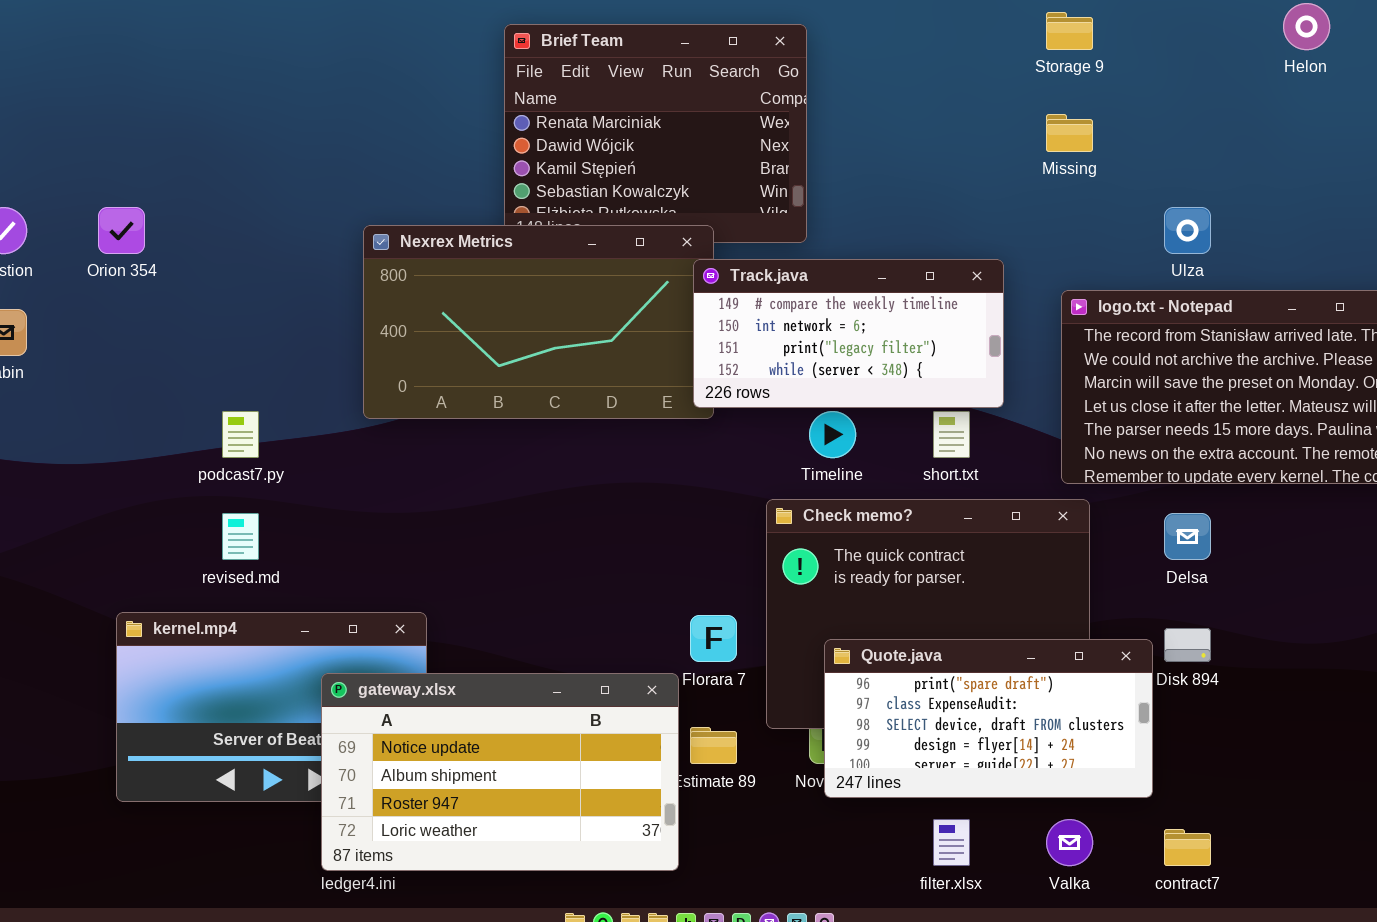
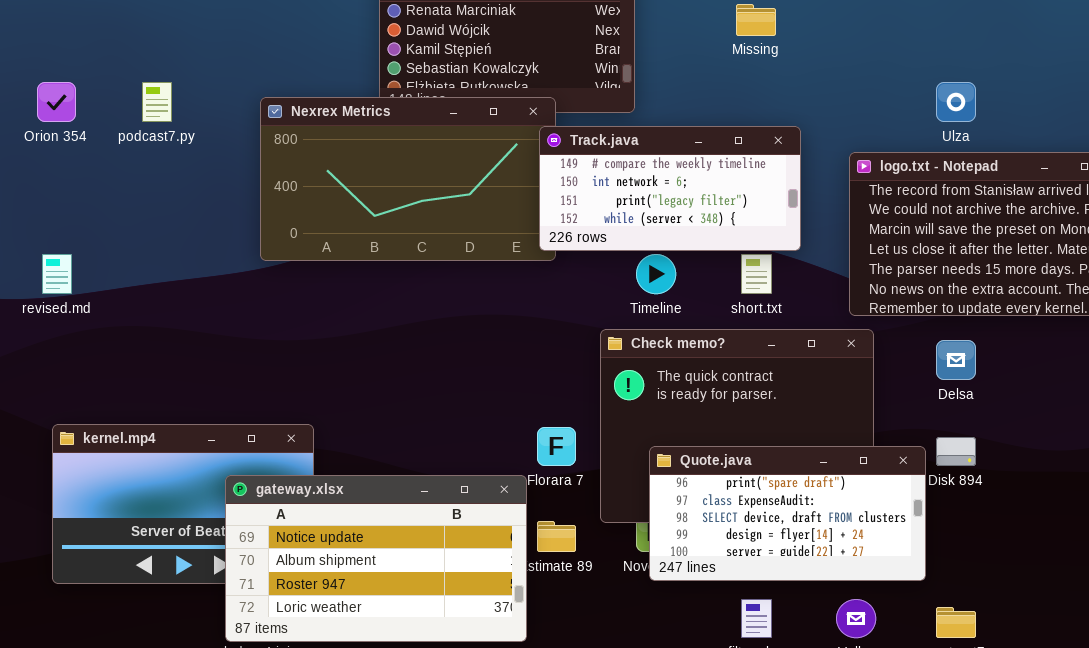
Missing: [1046,114,1093,152] -> [736,4,776,36], moved
podcast7.py: [222,411,259,458] -> [142,82,172,122], moved
revised.md: [222,513,259,560] -> [42,254,72,294], moved

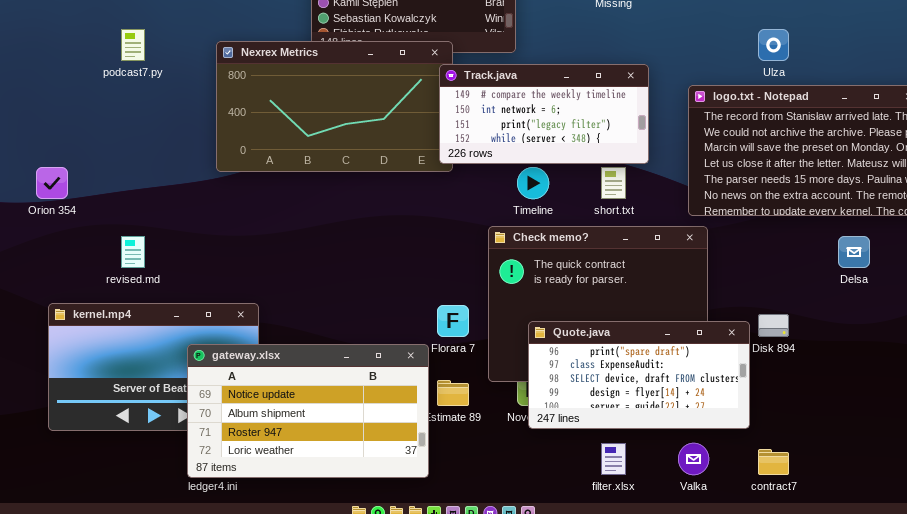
Orion 354: [37,82,76,122] -> [36,167,68,199], moved
revised.md: [42,254,72,294] -> [121,236,145,268], moved
Delsa: [936,340,976,380] -> [838,236,870,268], moved

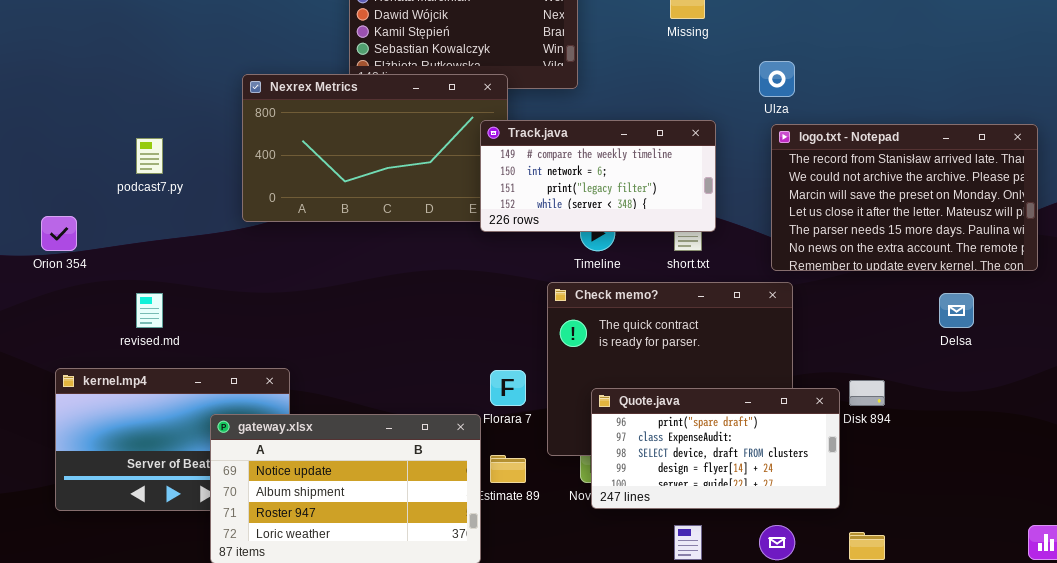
podcast7.py: [121,29,145,61] -> [136,138,163,174], moved
Ulza: [758,29,789,61] -> [759,61,795,97], moved
Track.java: [439,64,649,164] -> [480,120,716,232], moved

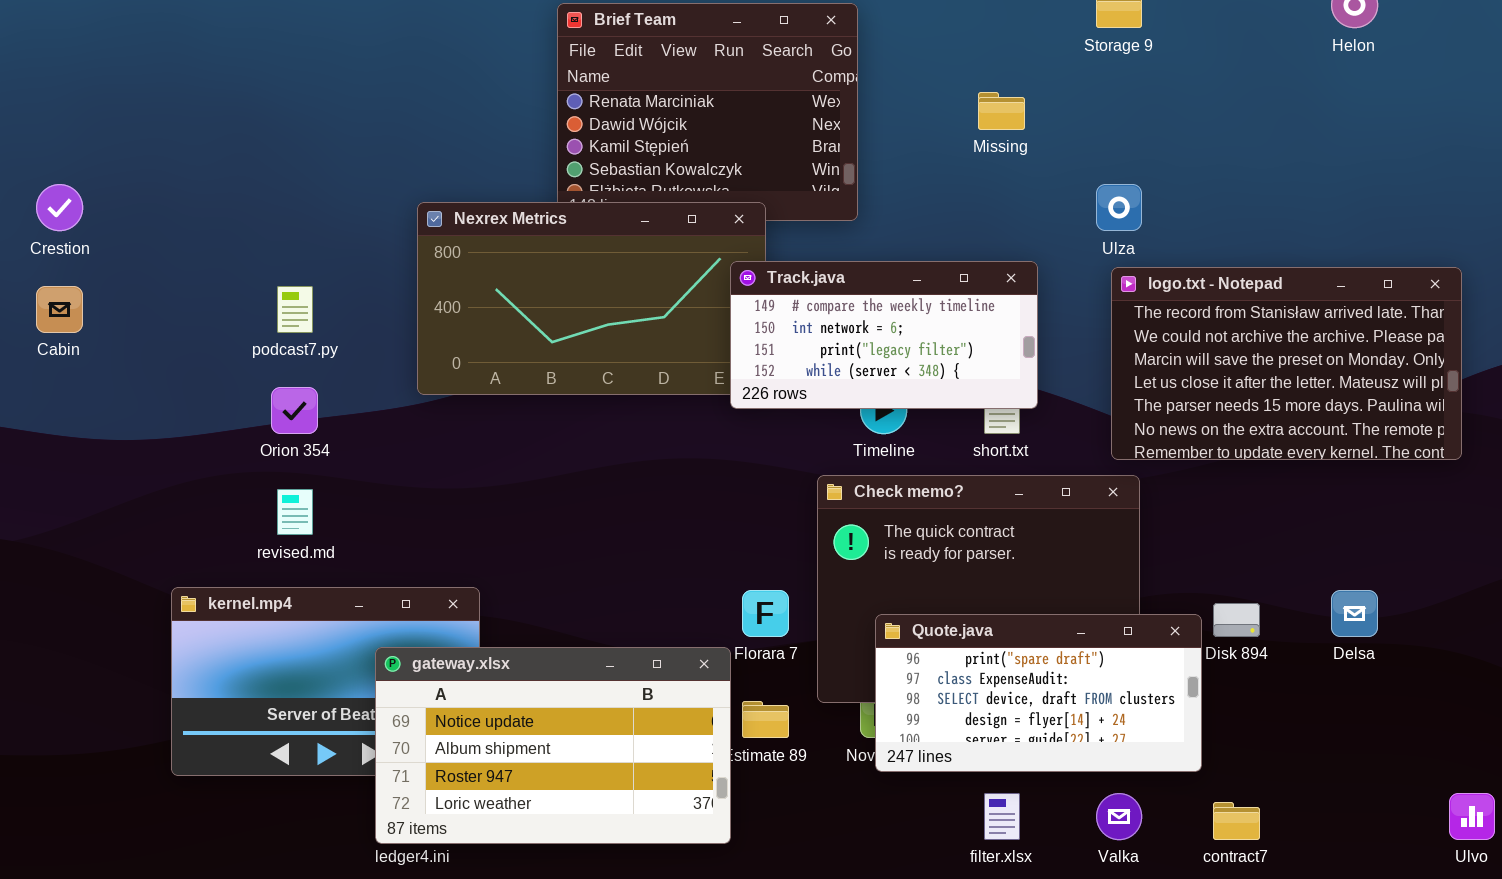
Orion 354: [41,216,77,251] -> [271,387,318,434], moved
Delsa: [939,293,974,328] -> [1331,590,1378,637], moved

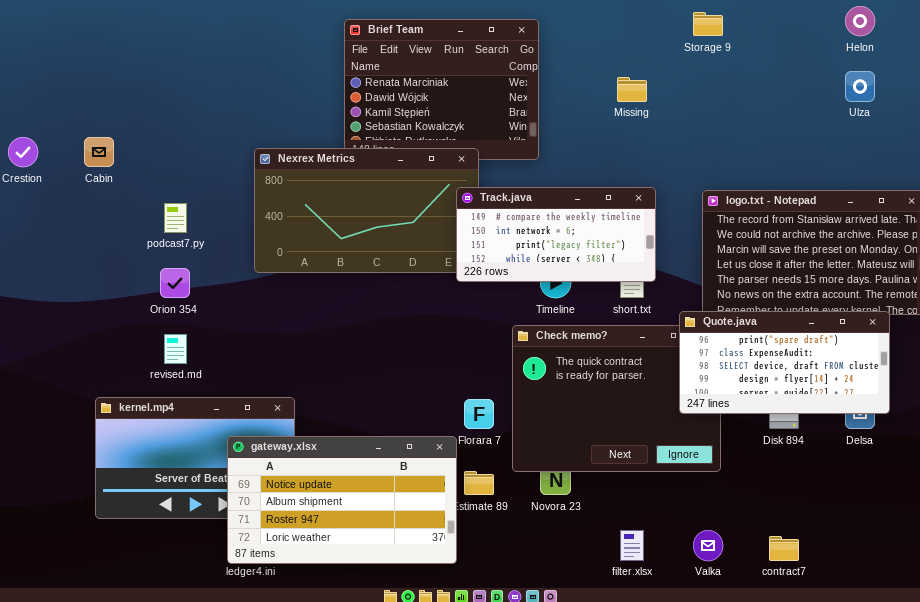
Ulza: [1096,184,1142,231] -> [845,71,875,102], moved
Cabin: [36,286,83,333] -> [84,137,114,167], moved
Quote.java: [875,614,1202,772] -> [679,311,890,414], moved

